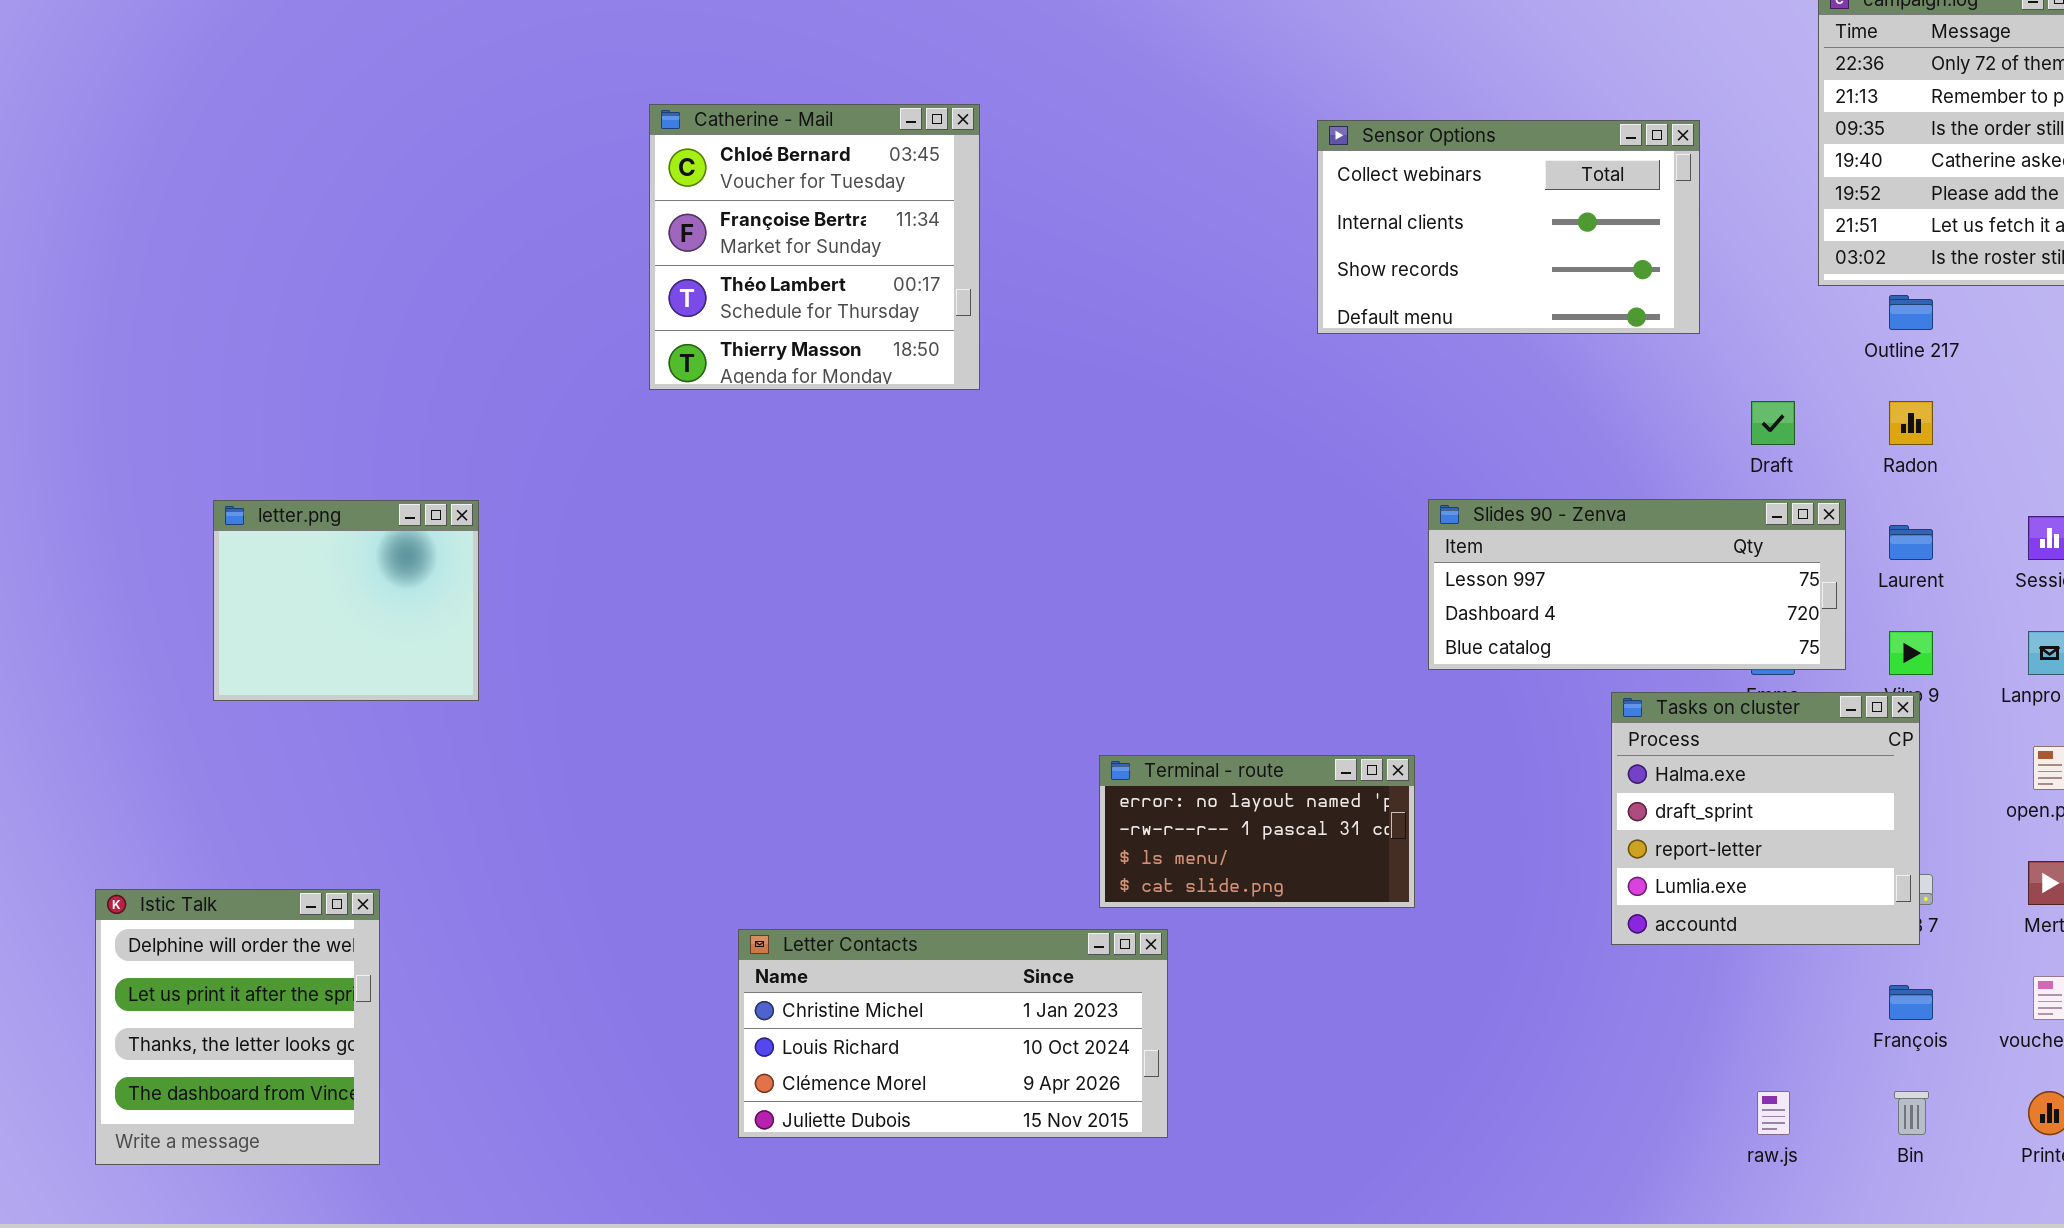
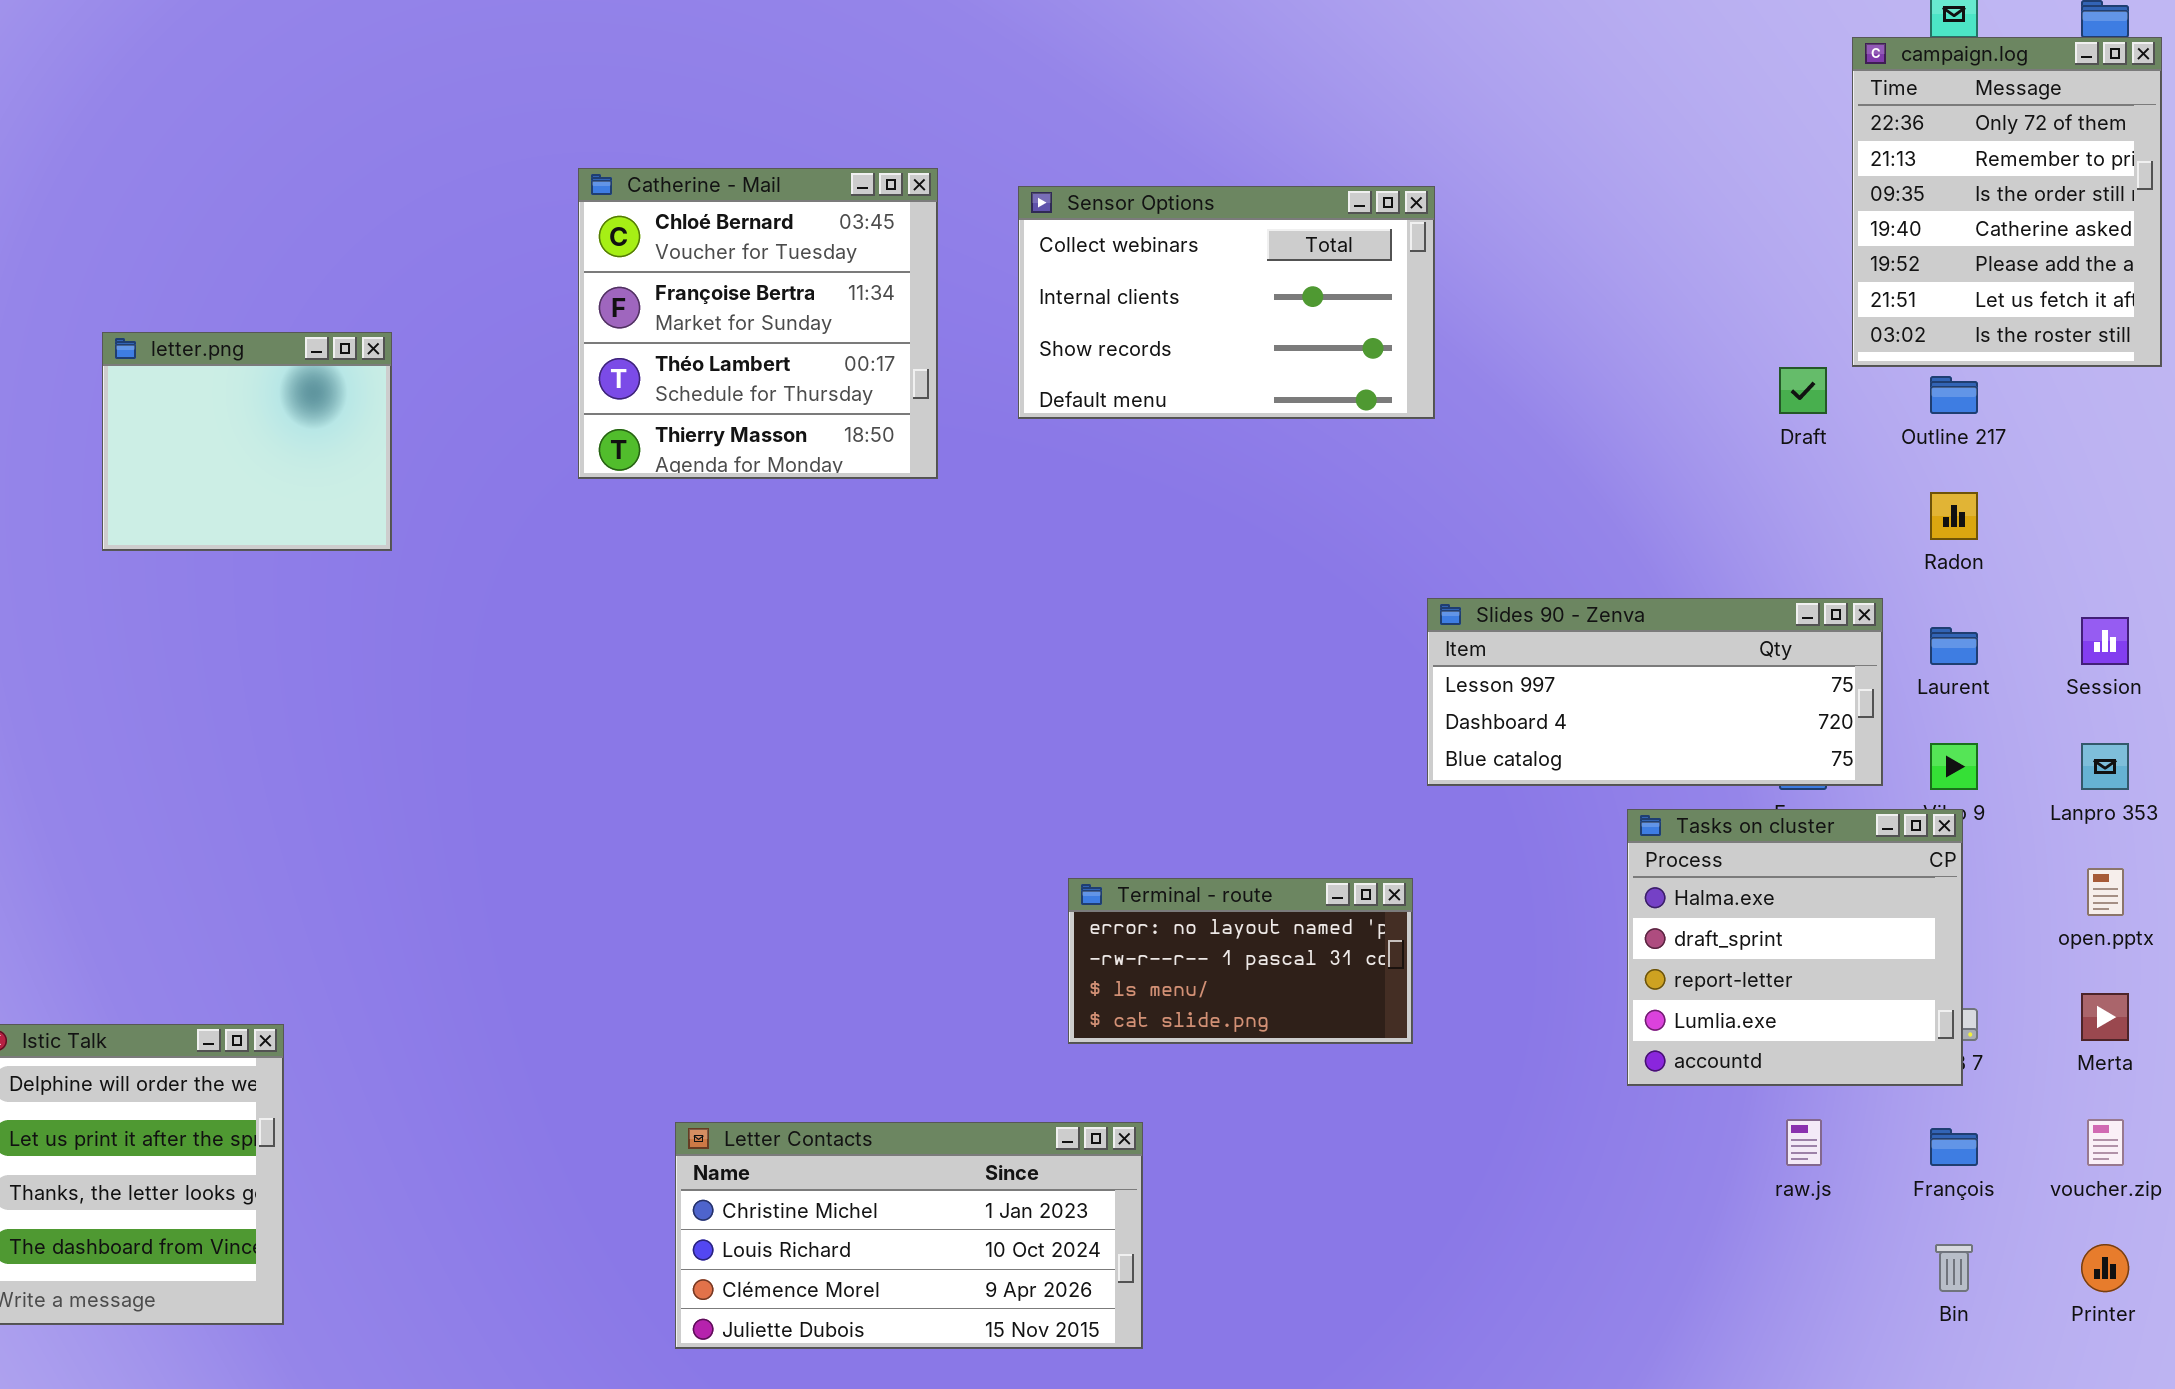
Sensor Options: [1317,120,1700,334] -> [1018,186,1435,419], moved
Draft: [1751,401,1795,445] -> [1779,367,1827,414], moved
letter.png: [213,500,479,701] -> [102,332,392,551], moved
Letter Contacts: [738,929,1168,1138] -> [675,1122,1143,1349], moved
raw.js: [1757,1091,1790,1135] -> [1786,1119,1822,1166], moved

